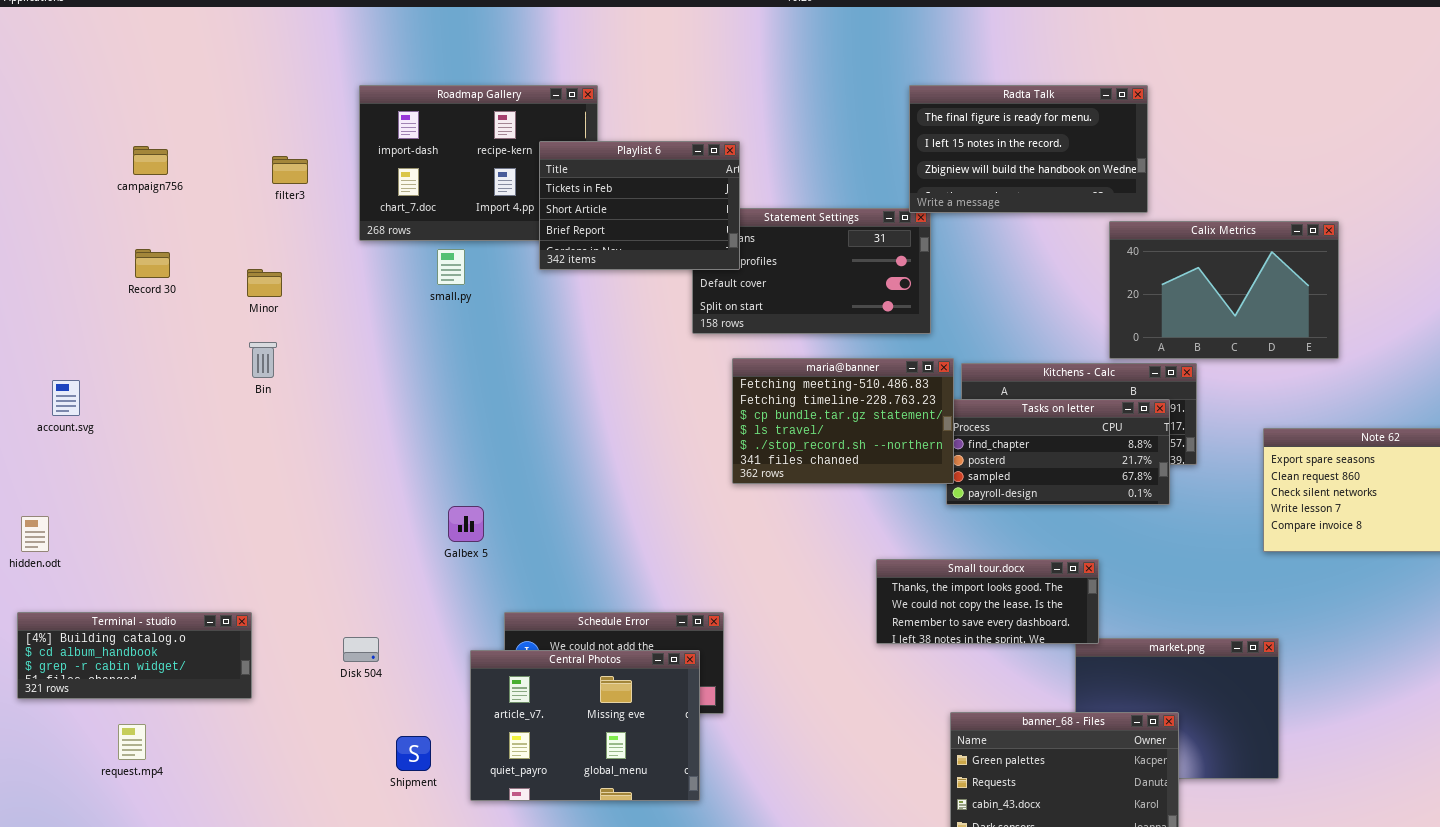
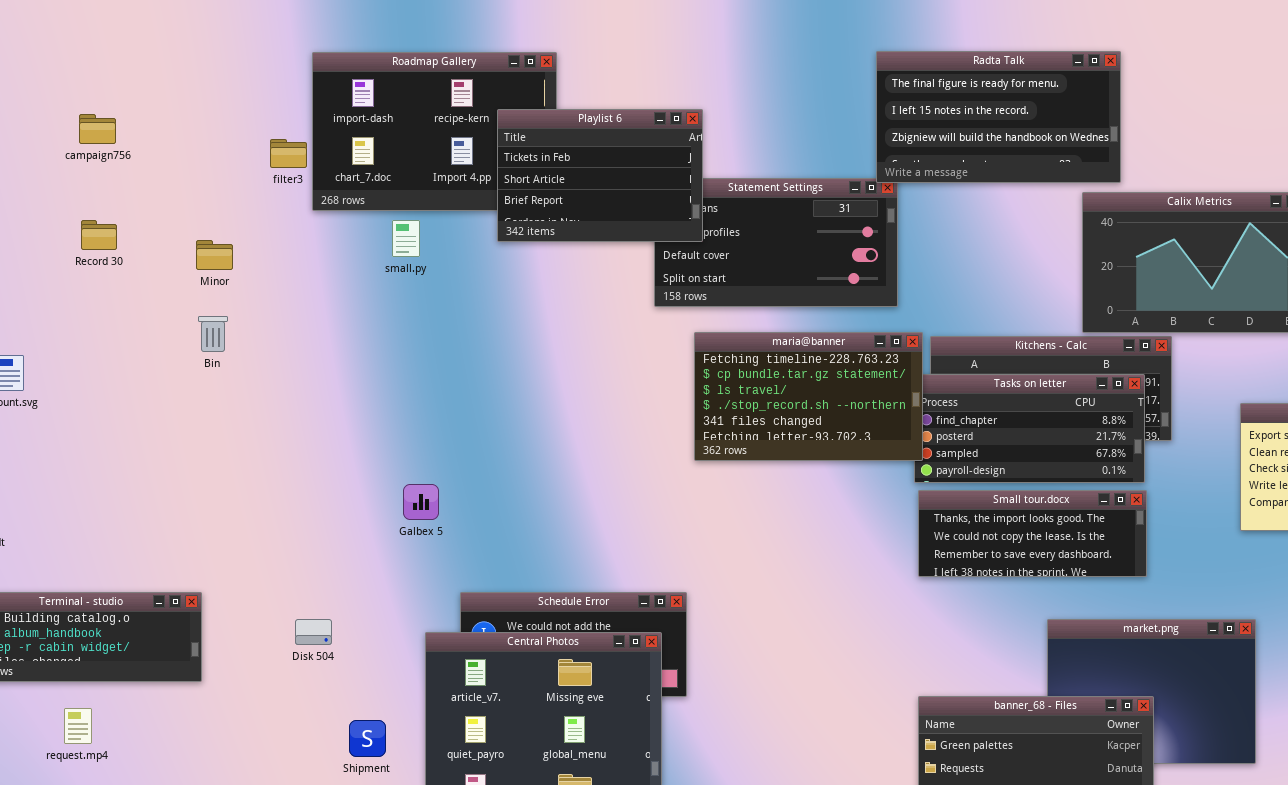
filter3: [272,156,308,184] -> [270,139,307,168], moved
maria@banner: [732,358,954,484] -> [694,332,923,461], scrolled down 1 row
Small tour.docx: [876,559,1099,644] -> [918,490,1147,577], moved

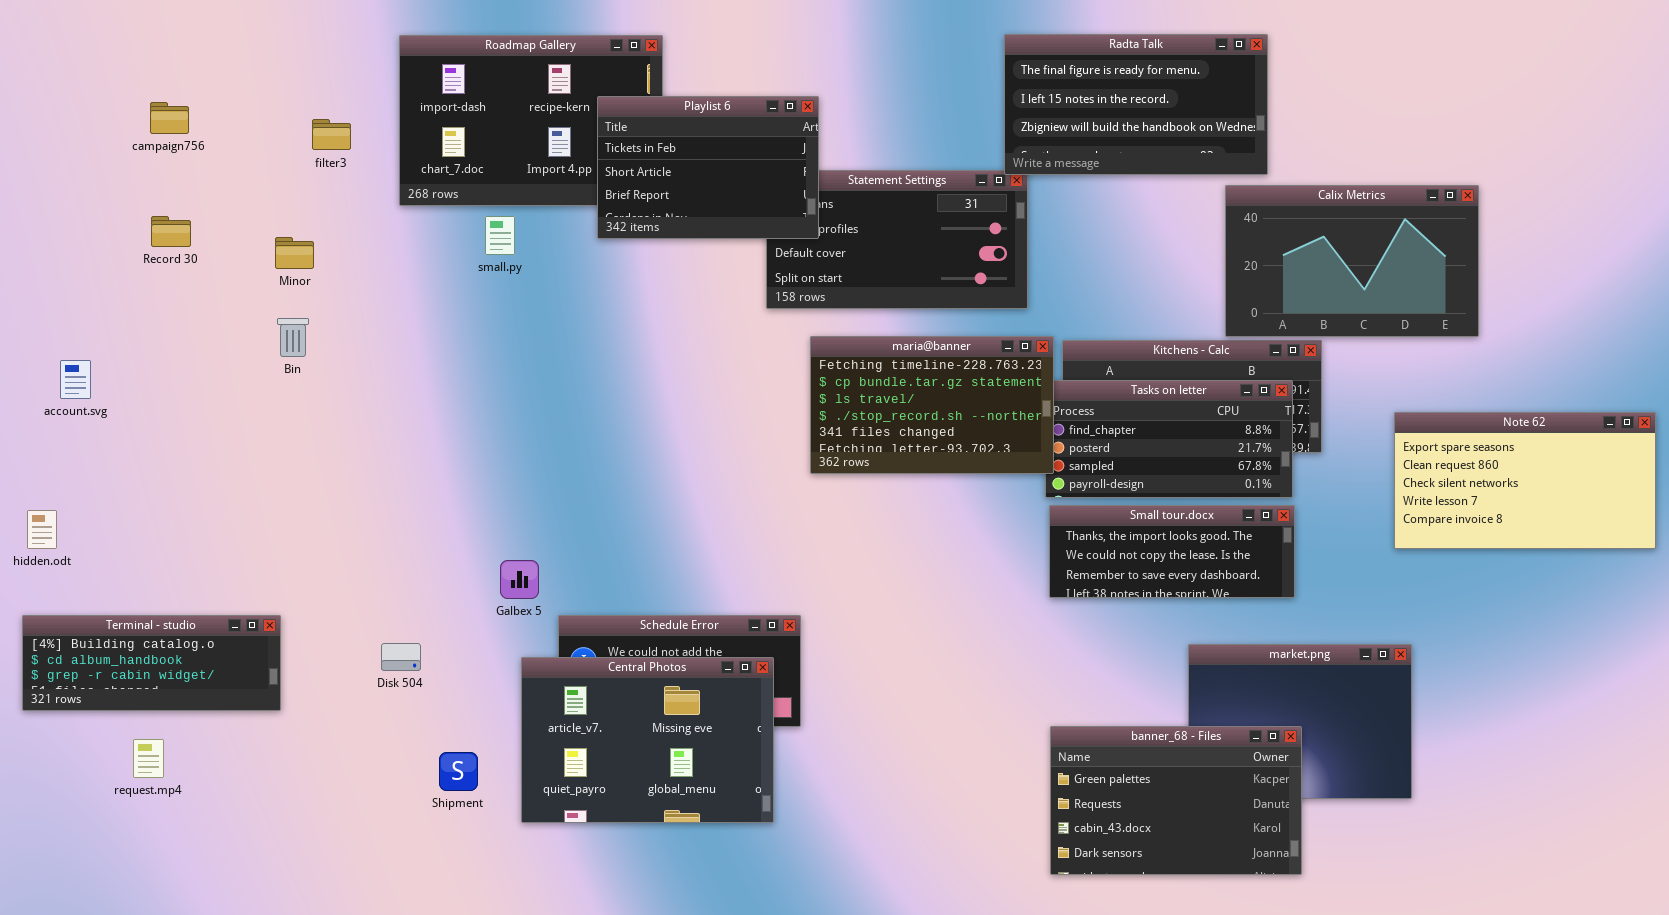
filter3: [270,139,307,168] -> [312,119,351,150], moved
Galbex 5: [403,484,439,520] -> [500,560,539,599], moved

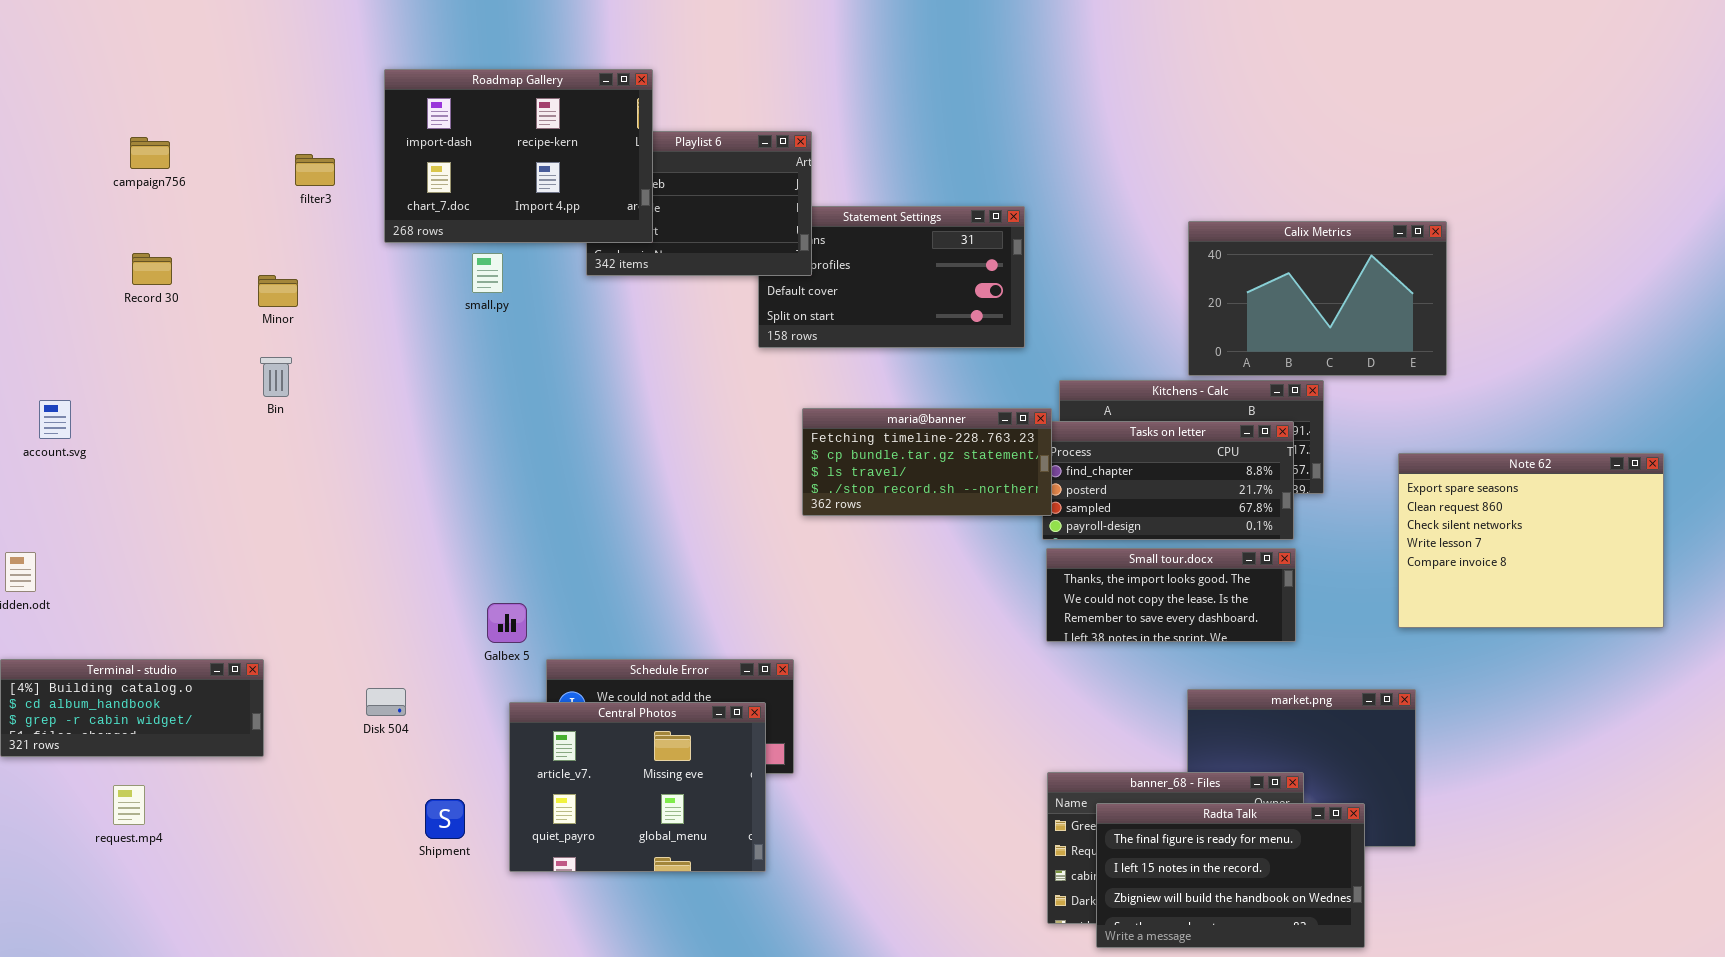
Radta Talk: [1004,34,1268,175] -> [1096,803,1365,948], moved
Roadmap Gallery: [399,35,663,206] -> [384,69,653,243], raised
Calix Metrics: [1225,185,1479,337] -> [1188,221,1447,376], moved
maria@banner: [810,336,1054,474] -> [802,408,1052,516], resized
Note 62: [1394,412,1656,549] -> [1398,453,1664,628], resized

